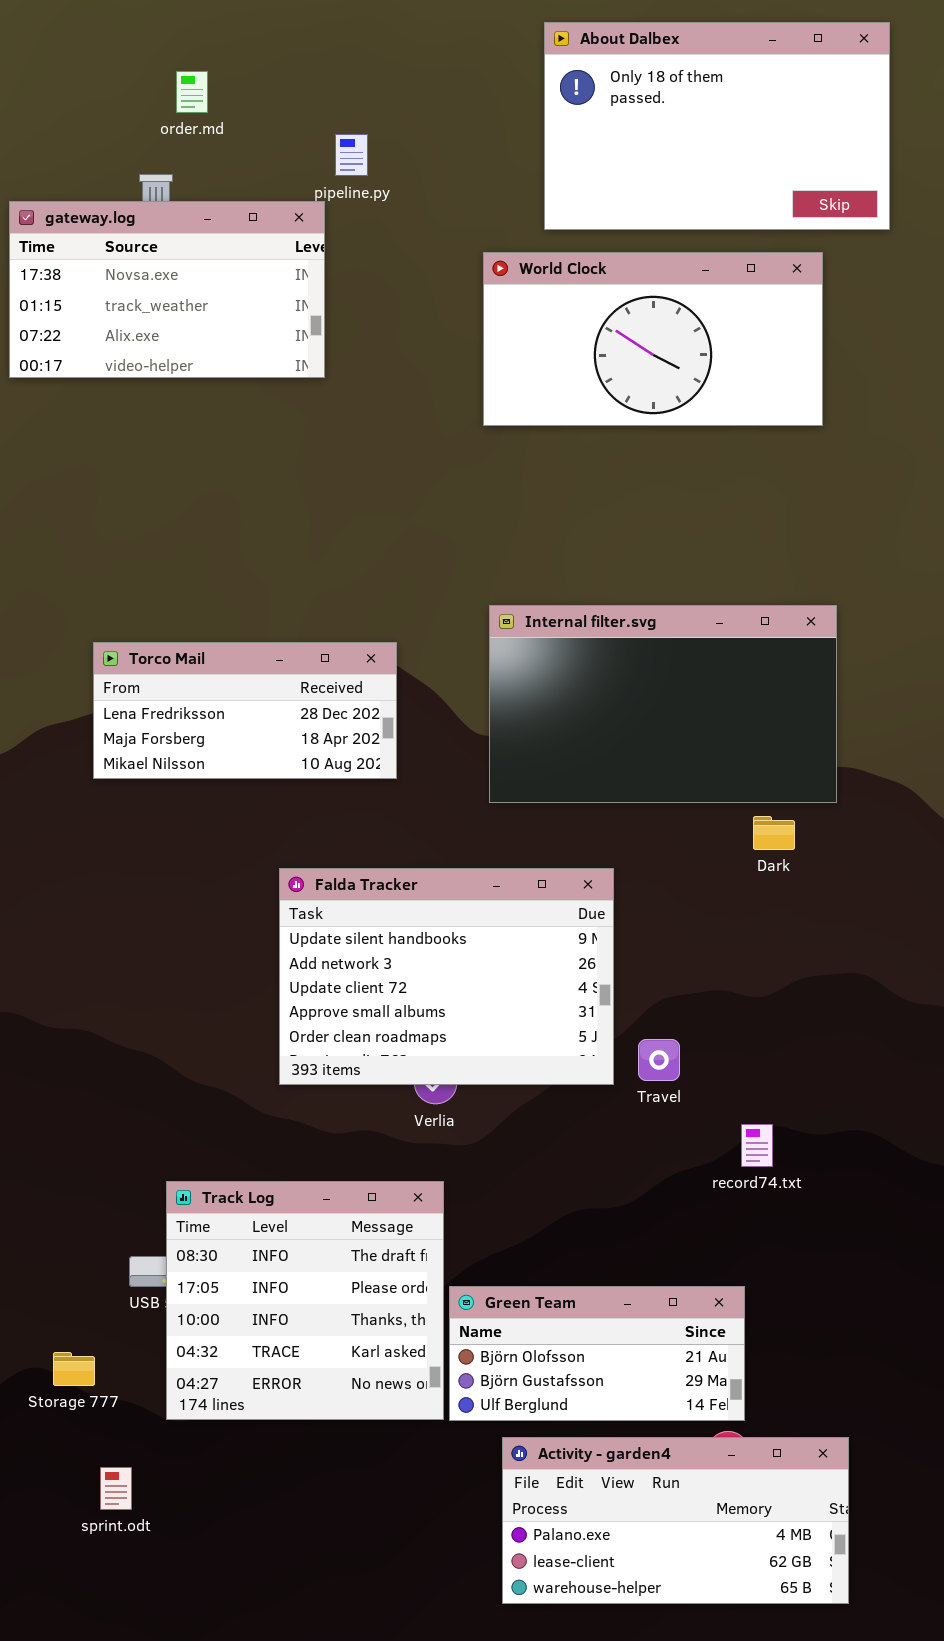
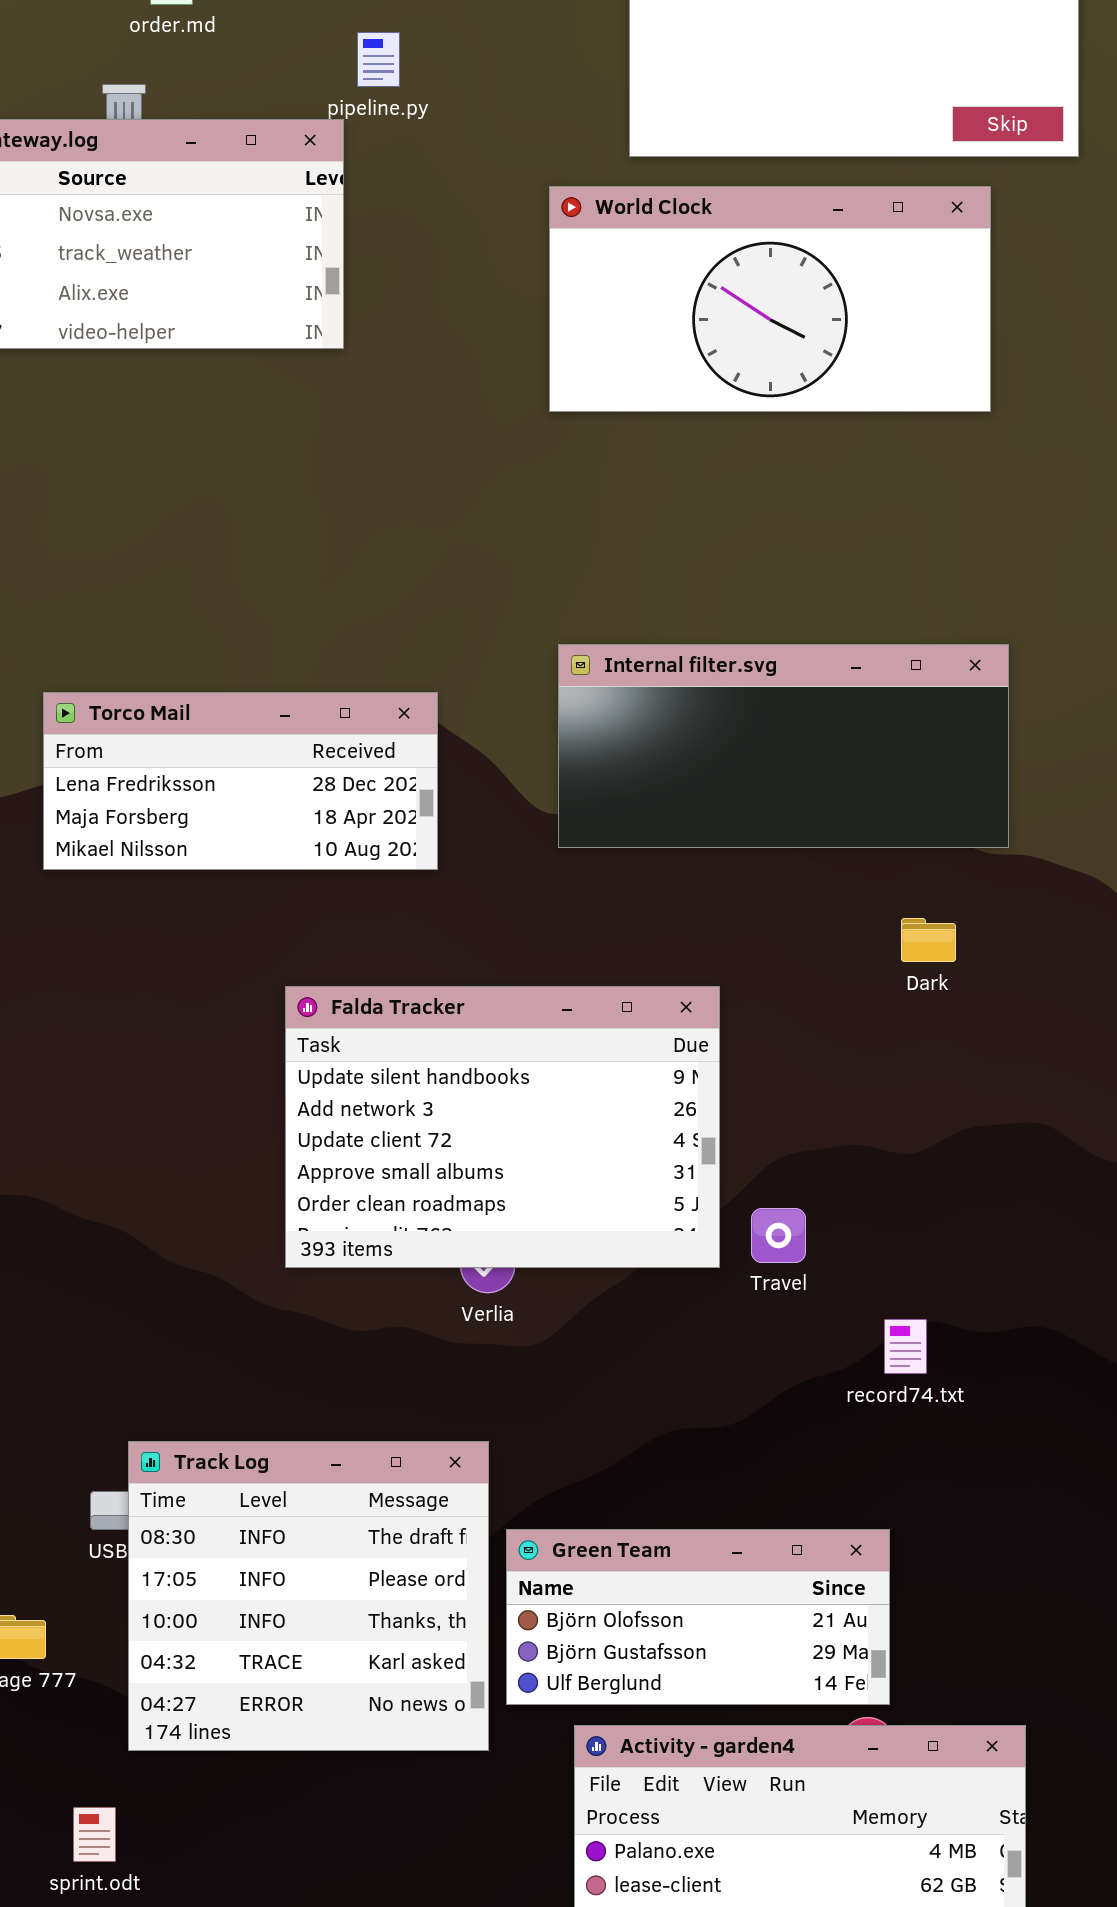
Internal filter.svg: [489,605,837,803] -> [558,644,1009,848], resized
Track Log: [166,1181,444,1420] -> [128,1441,489,1751], moved
sprint.odt: [100,1467,132,1510] -> [73,1807,116,1862], moved

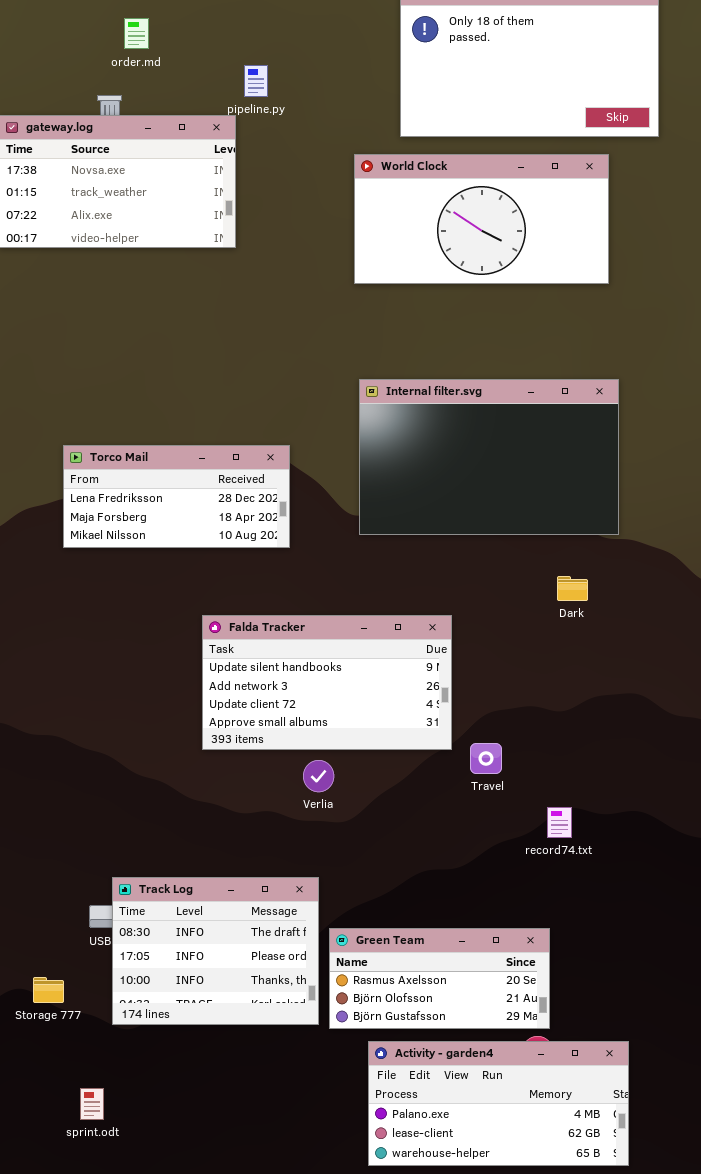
Internal filter.svg: [558,644,1009,848] -> [359,379,619,535], resized
Falda Tracker: [285,986,720,1268] -> [202,615,452,750], resized
Track Log: [128,1441,489,1751] -> [112,877,319,1025], resized
Green Team: [506,1529,890,1705] -> [329,928,550,1029], scrolled up 1 row

